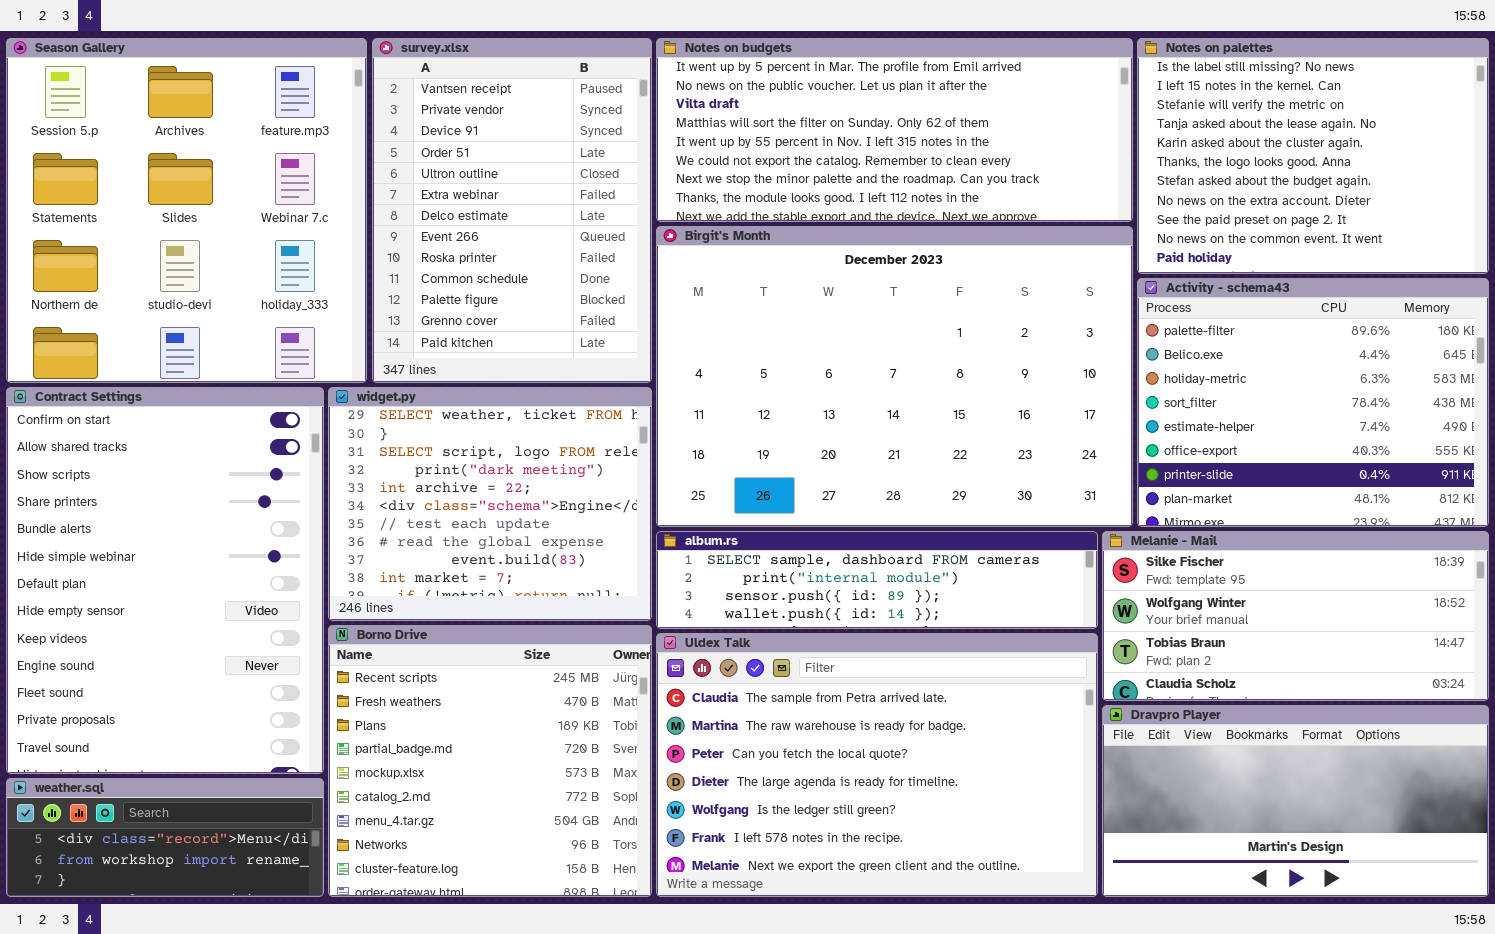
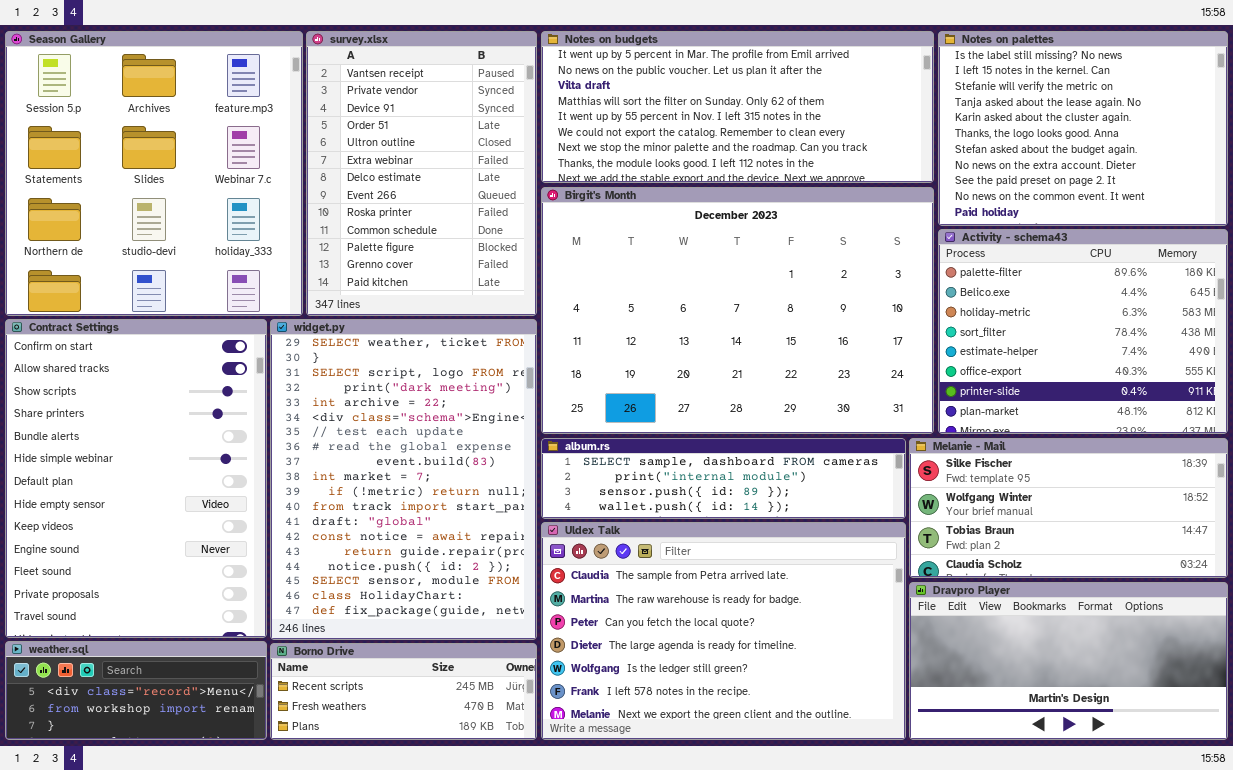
widget.py: [328,387,652,621] -> [270,319,537,640], resized
Borno Drive: [328,625,652,897] -> [270,643,537,740], resized

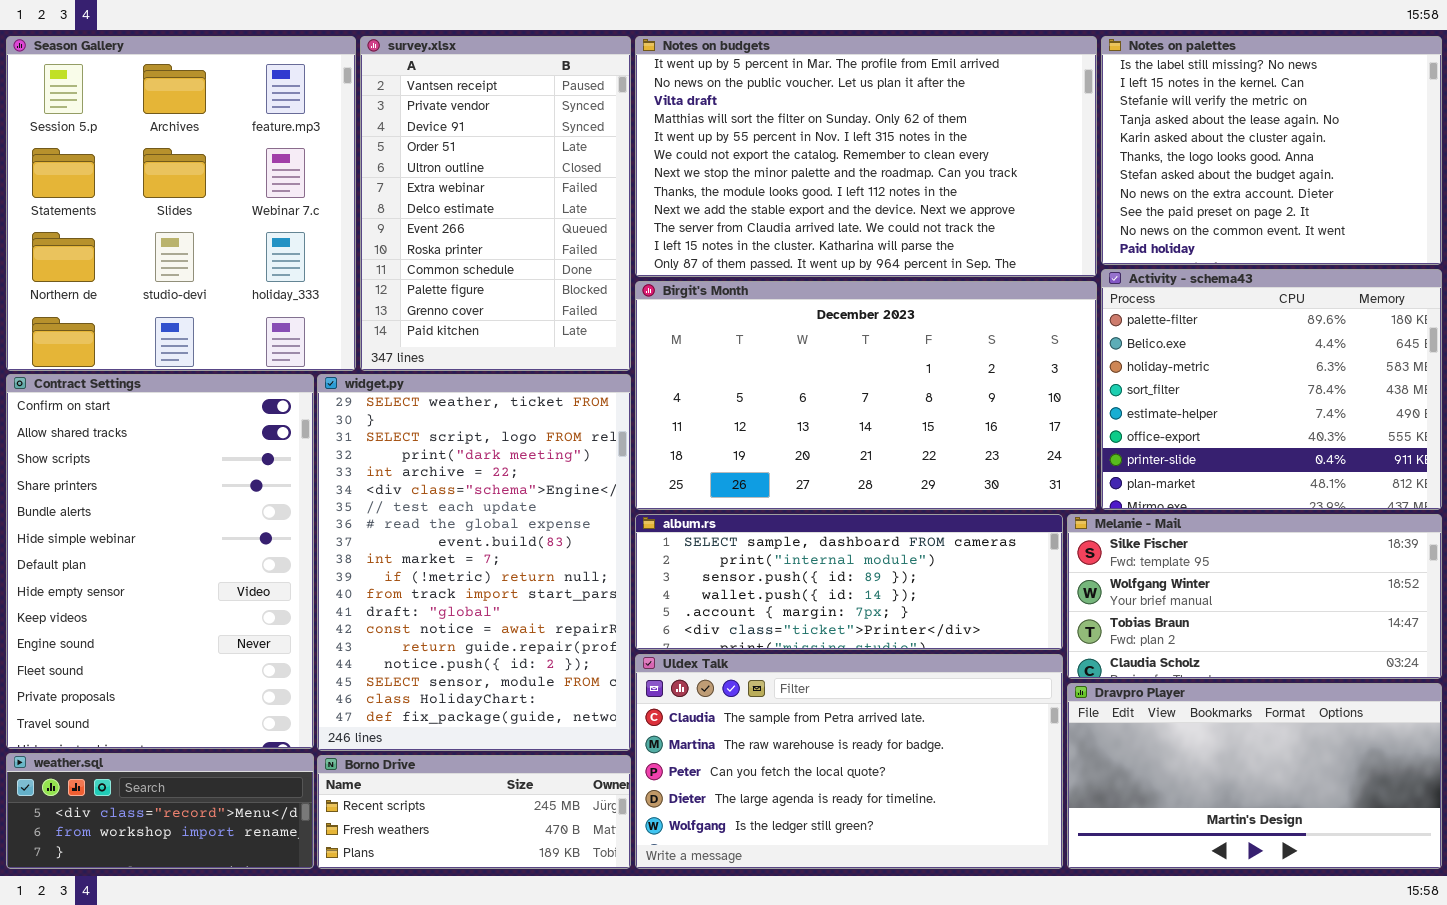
Notes on budgets: [541,31,934,183] -> [635,36,1097,277], resized
Birgit's Month: [541,187,934,434] -> [635,281,1097,510], resized
album.rs: [541,438,906,519] -> [635,514,1063,650], resized
Uldex Talk: [541,522,906,740] -> [635,654,1063,869], resized

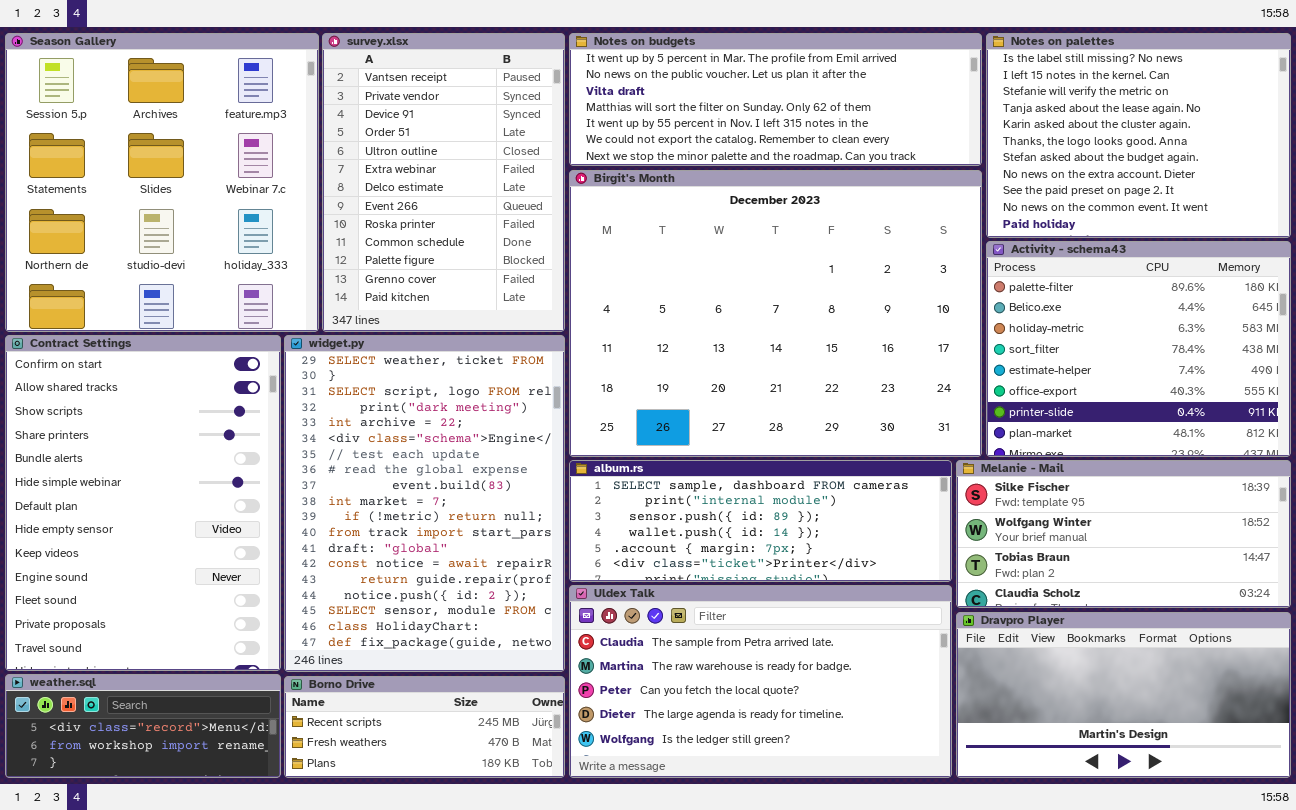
Notes on budgets: [635,36,1097,277] -> [569,33,982,166], resized
Birgit's Month: [635,281,1097,510] -> [569,170,982,457], resized

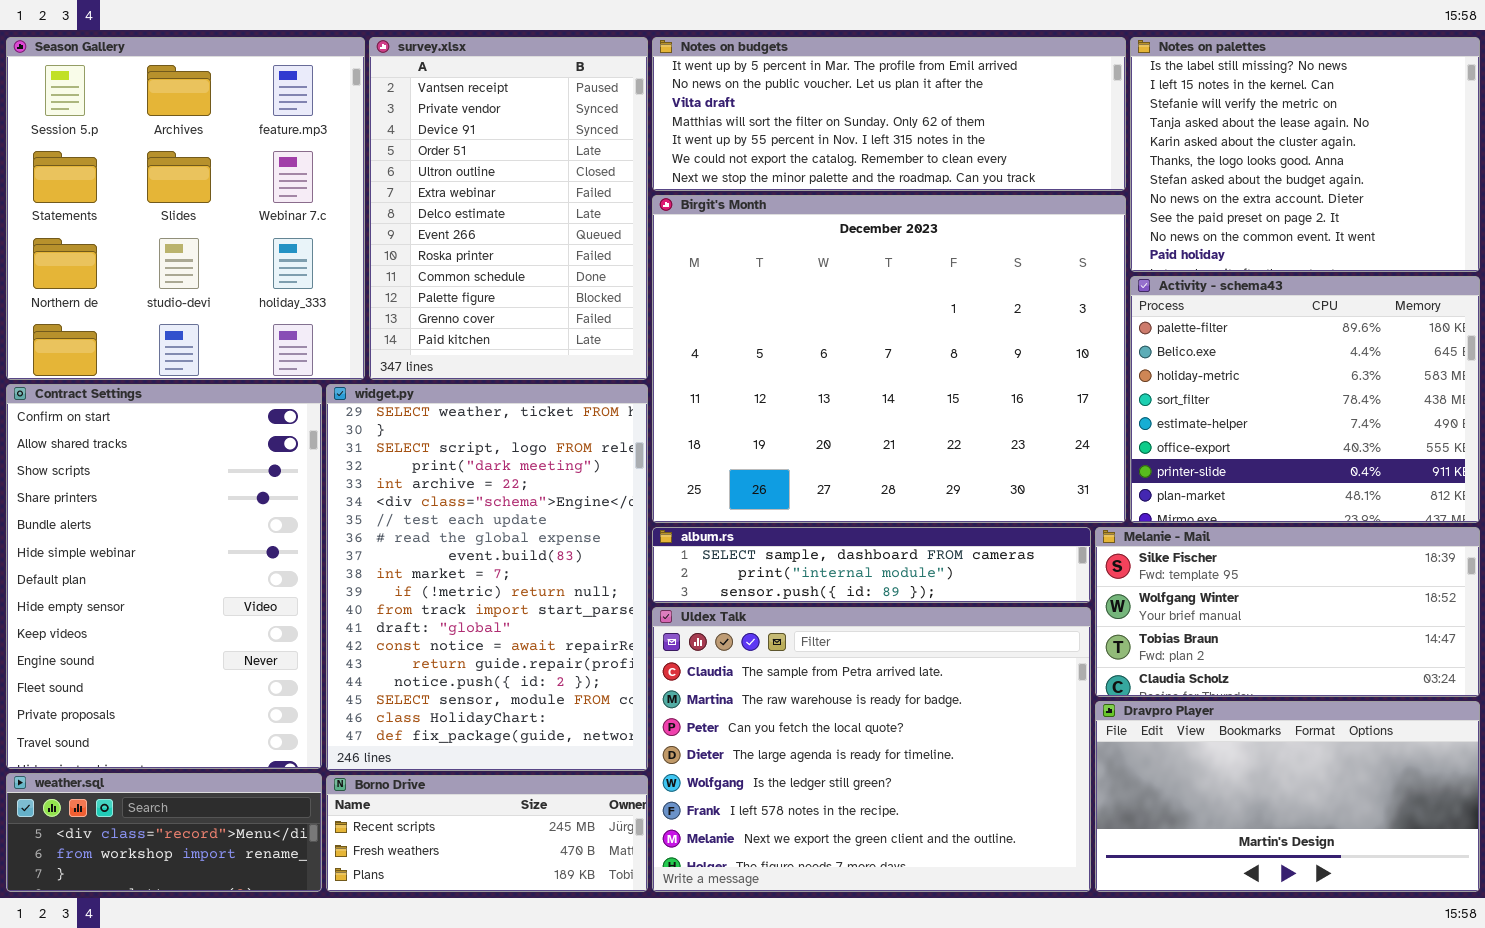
album.rs: [569,460,952,582] -> [652,527,1091,603], resized
Uldex Talk: [569,585,952,778] -> [652,607,1091,892], resized

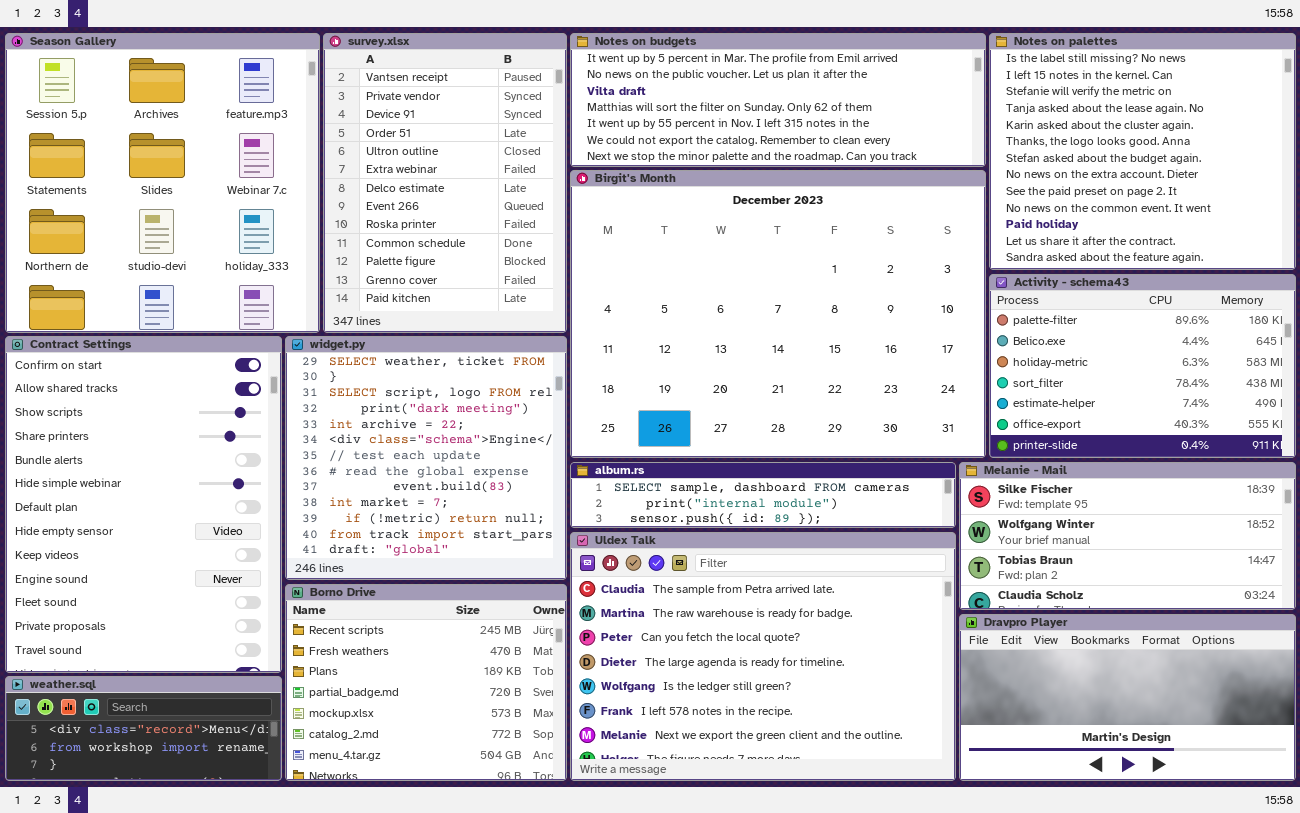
Notes on palettes: [1130,37,1480,272] -> [989,33,1296,270], resized
Activity - schema43: [1130,276,1480,523] -> [989,274,1296,458], resized
widget.py: [326,384,648,771] -> [285,336,567,580], resized
Borno Drive: [326,775,648,892] -> [285,584,567,781], resized

